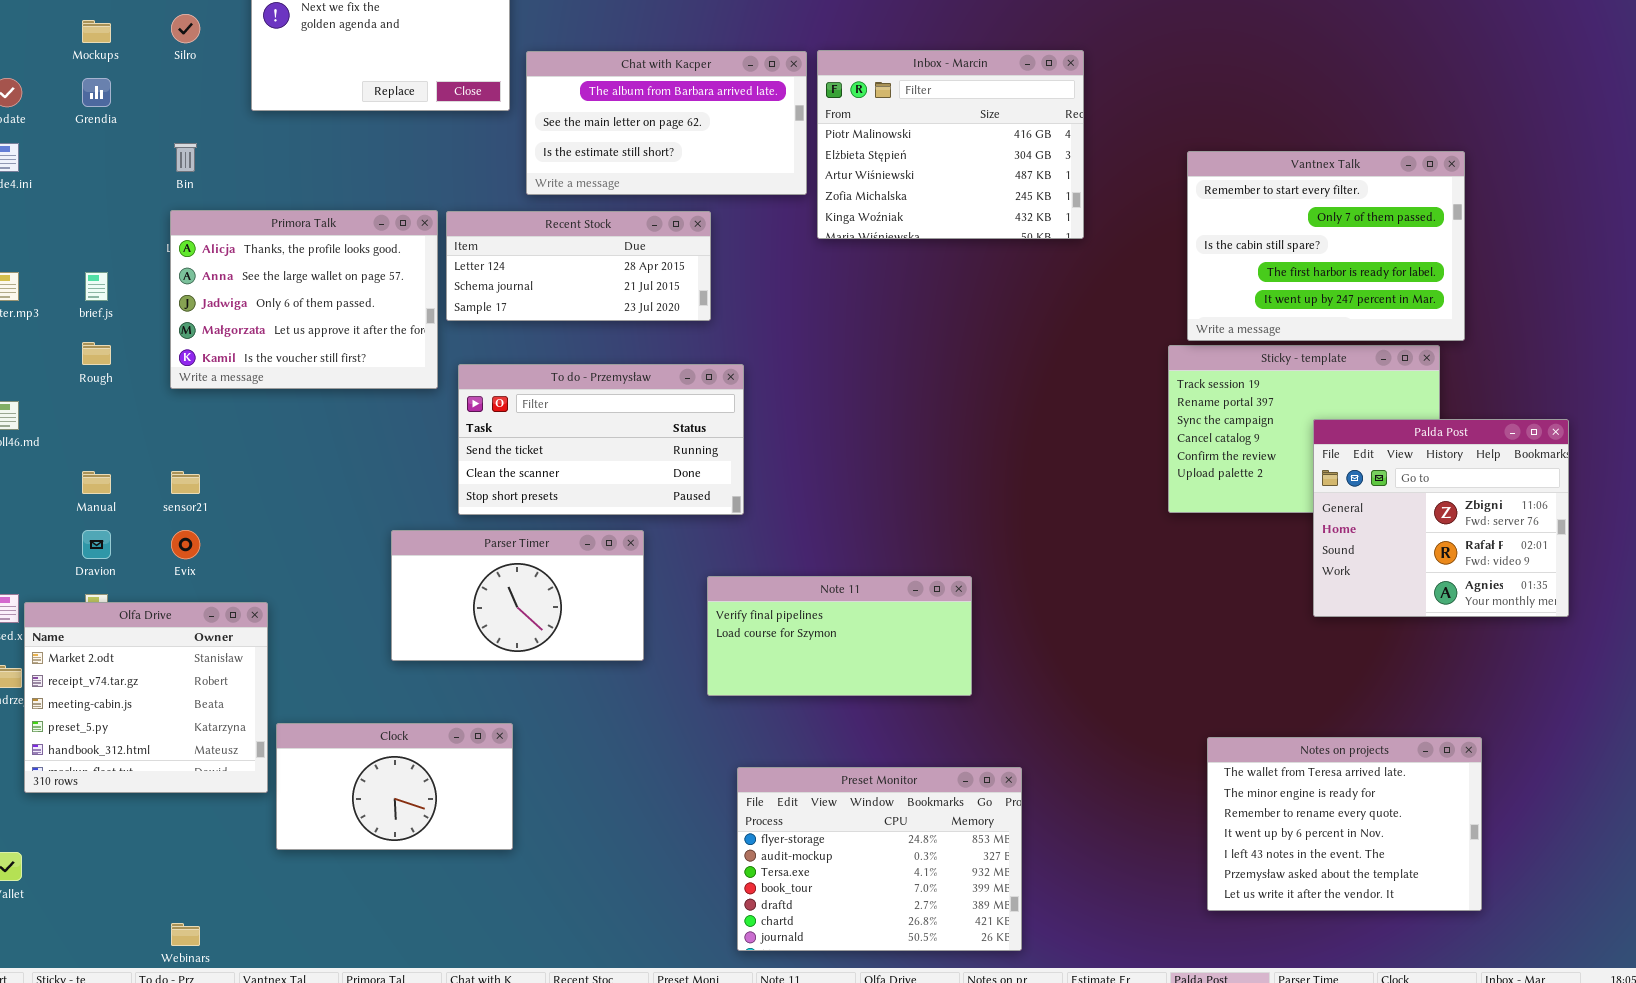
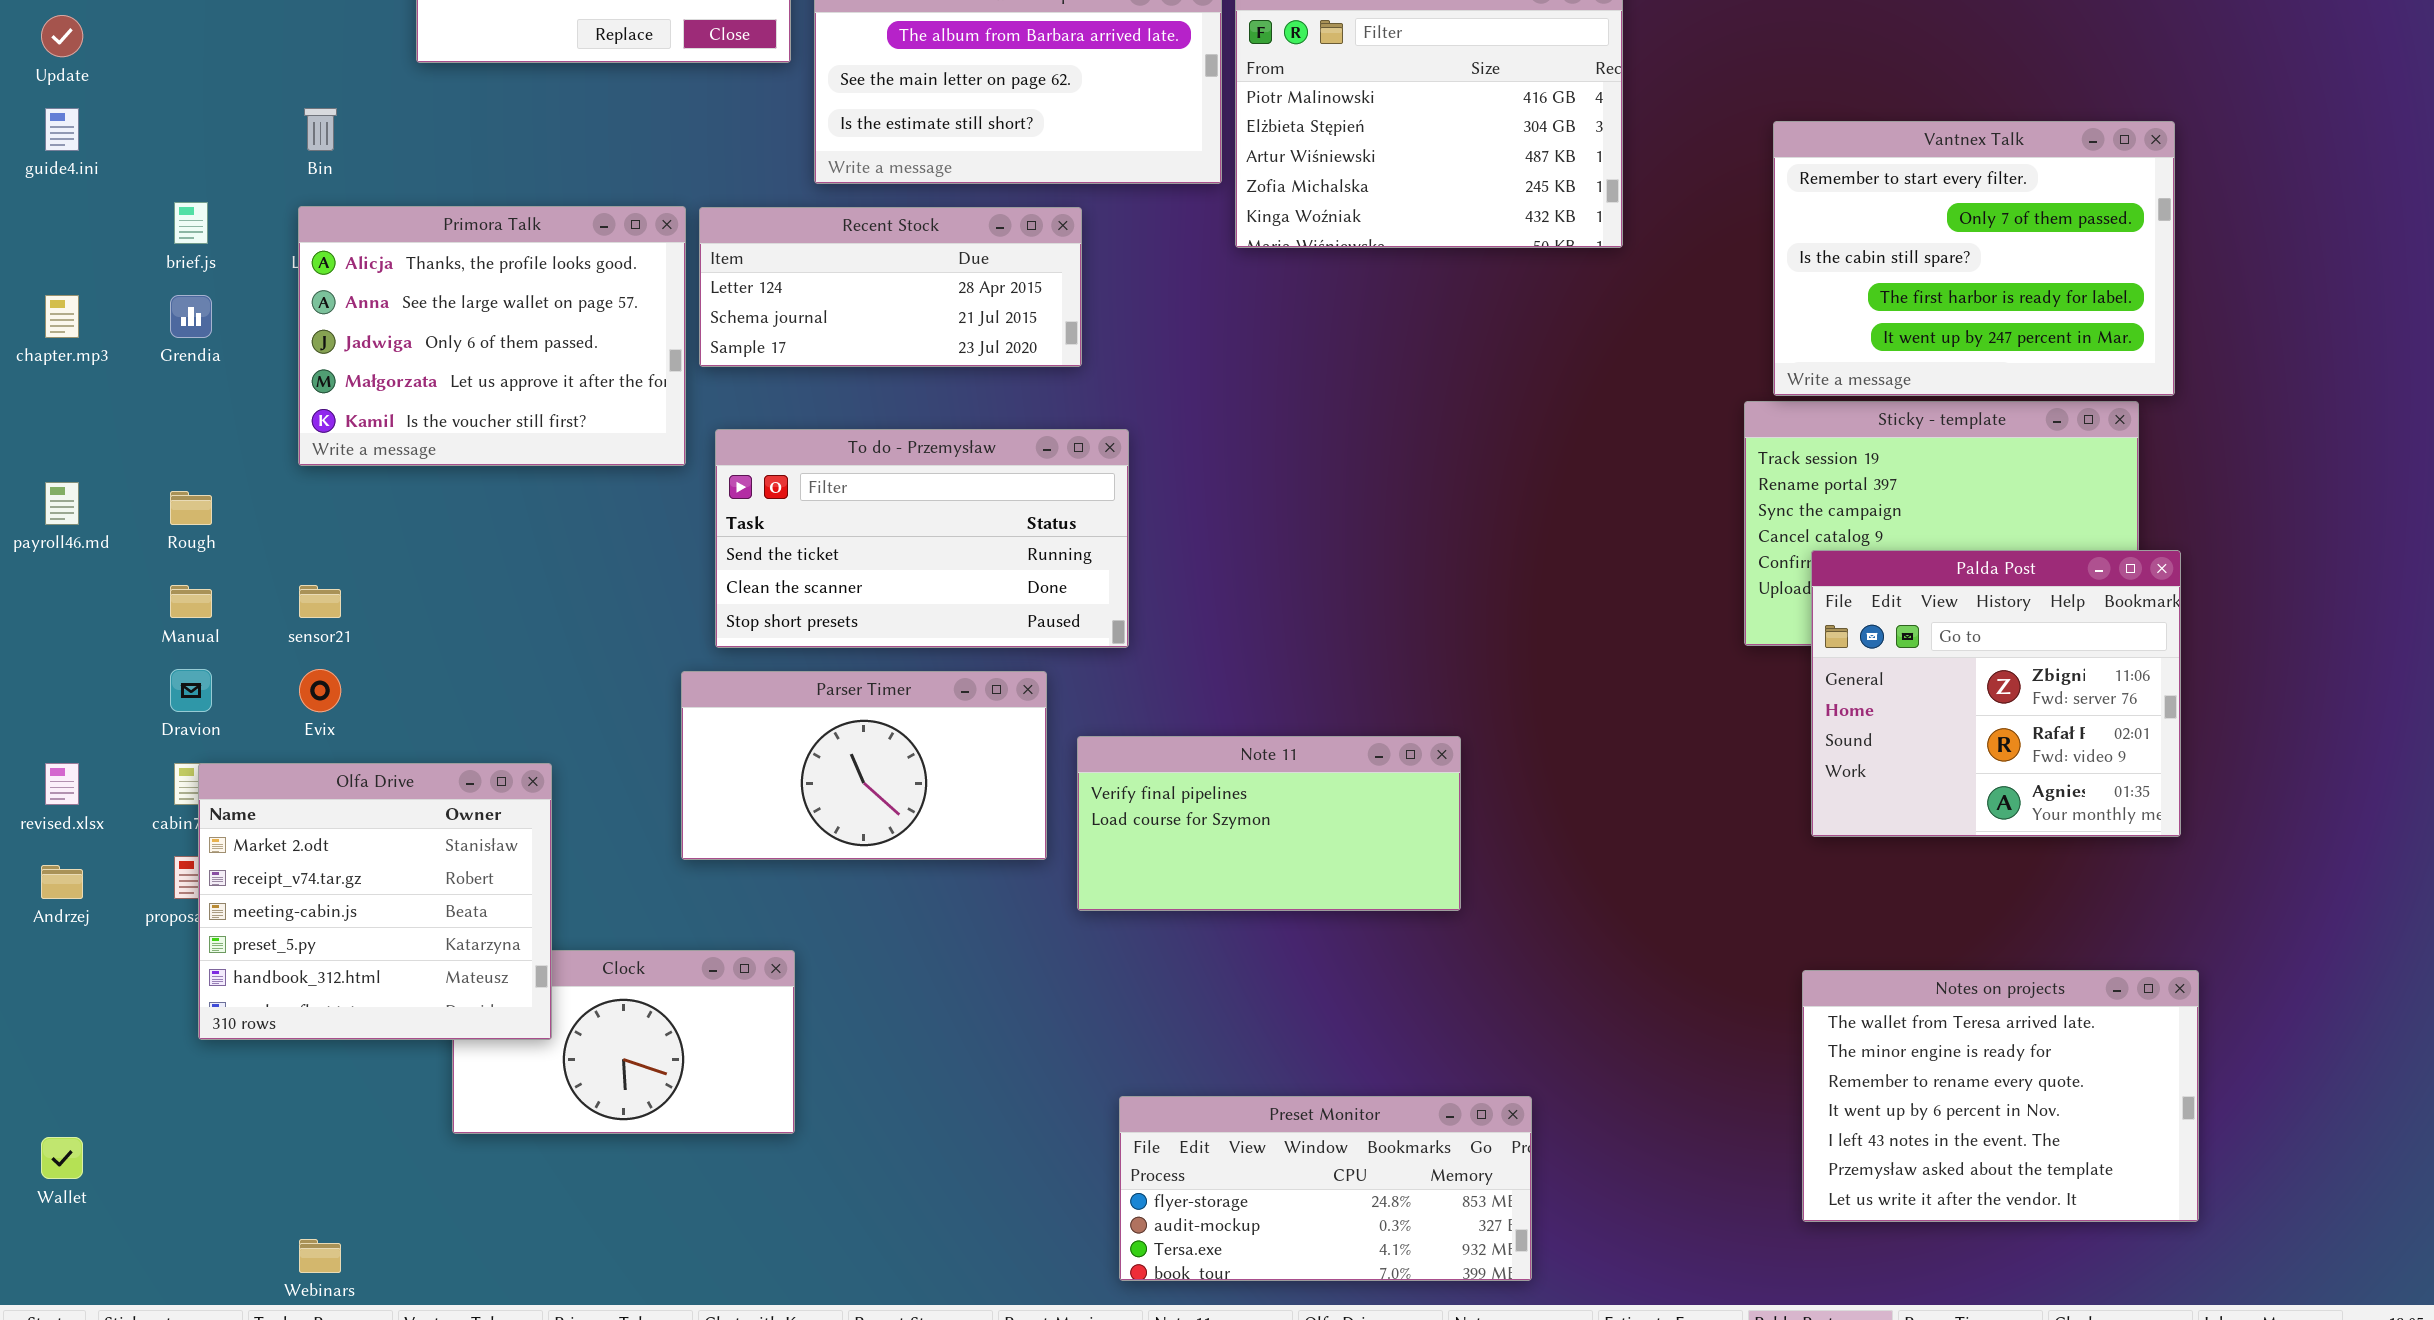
Grendia: [82,78,111,107] -> [170,295,212,338], moved
brief.js: [85,272,108,301] -> [174,202,208,244], moved
Rough: [82,342,111,365] -> [170,491,212,525], moved
Palda Post: [1313,419,1569,617] -> [1811,550,2181,837], moved
Parser Timer: [391,530,644,661] -> [681,671,1047,860], moved
Olfa Drive: [24,602,268,793] -> [198,763,552,1040], moved
Preset Monitor: [737,767,1022,951] -> [1119,1096,1532,1281], resized

